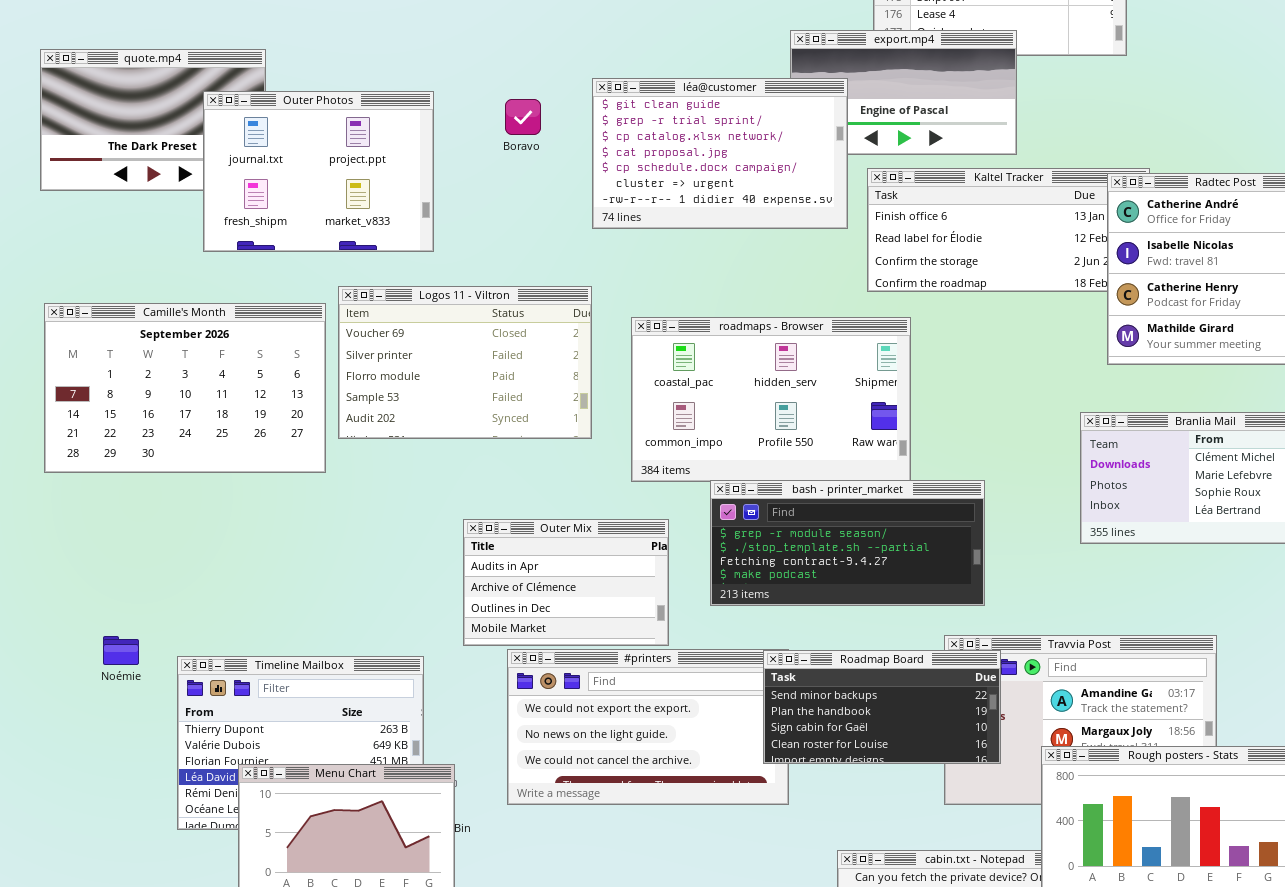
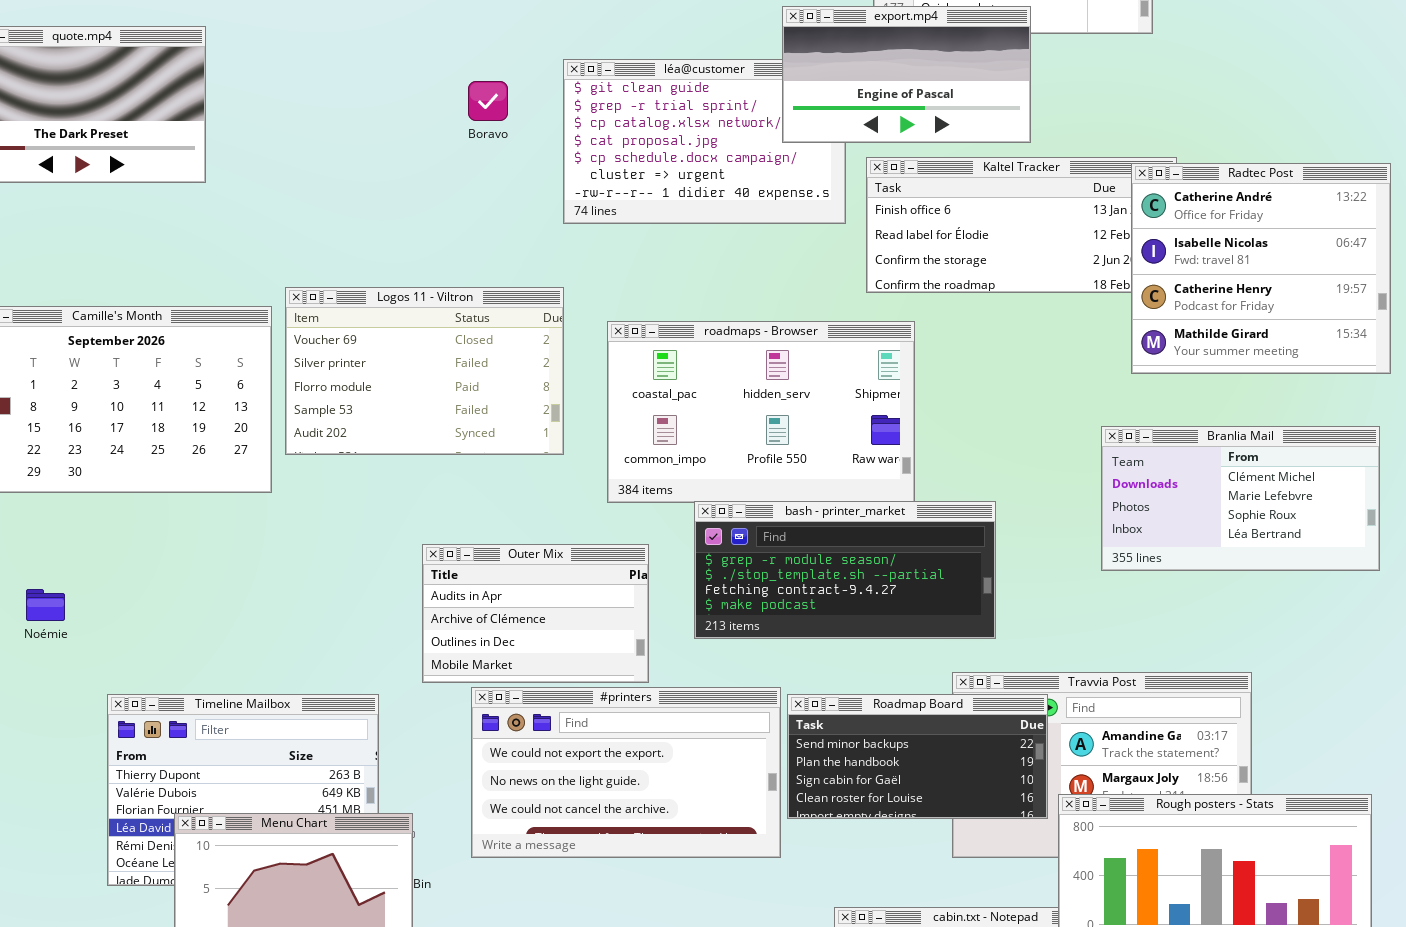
export.mp4: [790,30,1017,155] -> [782,6,1031,143], raised
Outer Photos: [203,91,434,252] -> none, closed
Noémie: [103,636,139,665] -> [26,589,65,621], moved
Roadmap Board: [763,650,1001,764] -> [787,694,1048,819], moved

